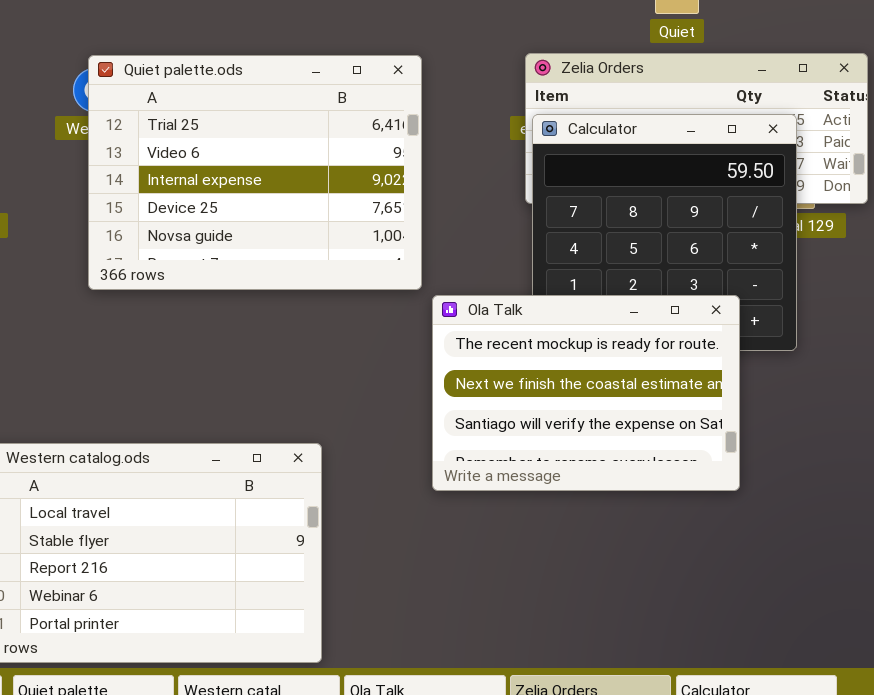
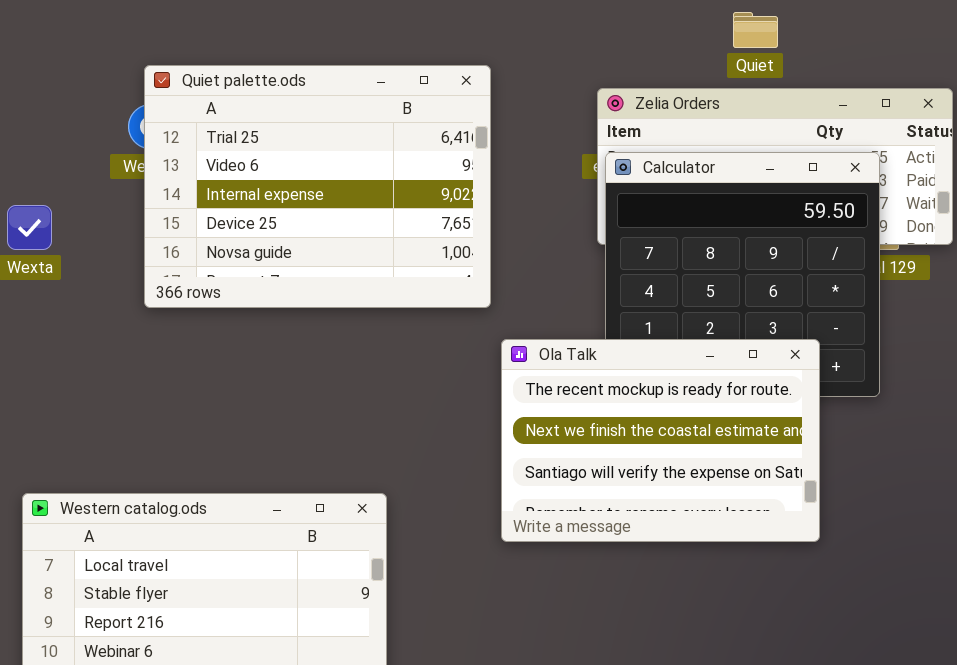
Quiet palette.ods: [88,55,422,290] -> [144,65,491,308], moved

